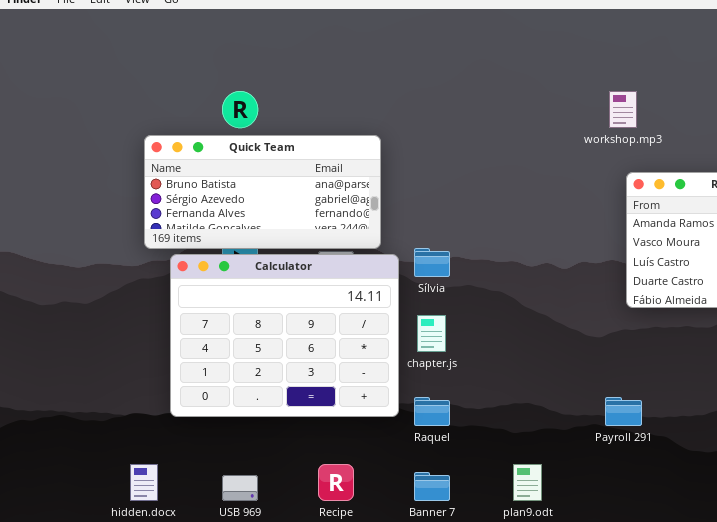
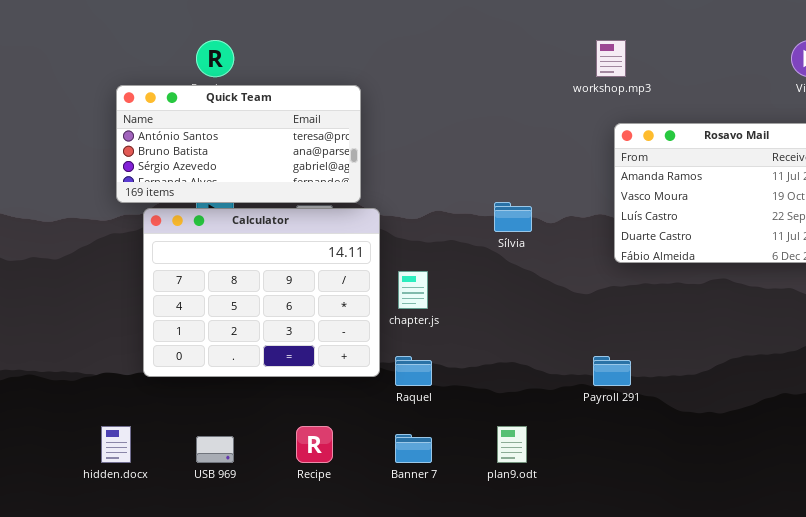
Quick Team: [144,135,381,249] -> [116,85,361,203], scrolled up 1 row
Sílvia: [414,248,450,277] -> [494,202,532,232], moved

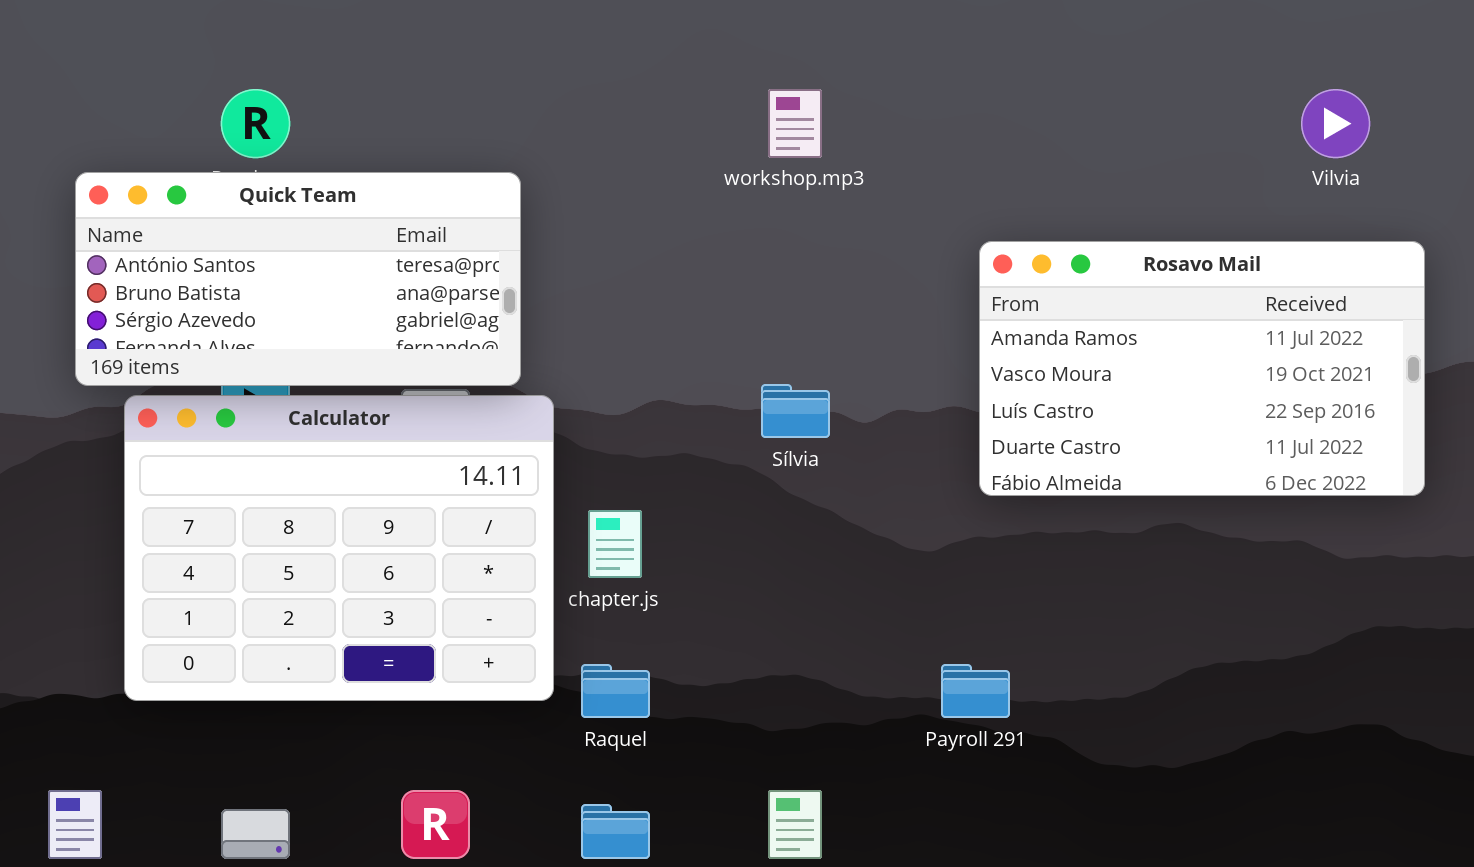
workshop.mp3: [596,40,626,77] -> [768,89,822,158], moved

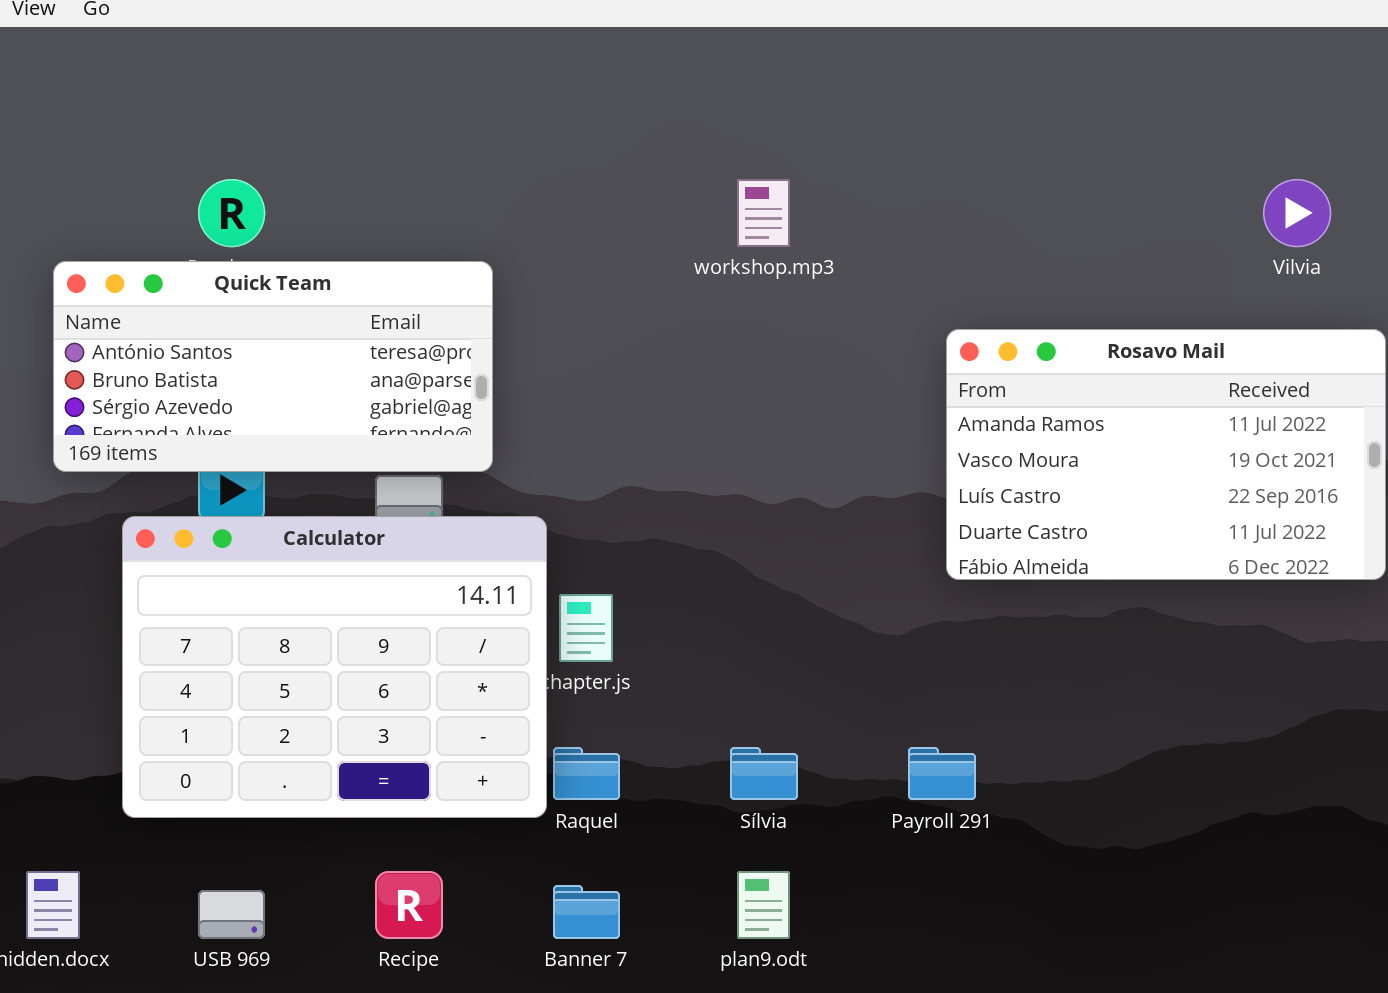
Sílvia: [761,384,830,438] -> [730,747,798,800], moved
Calculator: [124,395,554,701] -> [122,516,547,818], moved

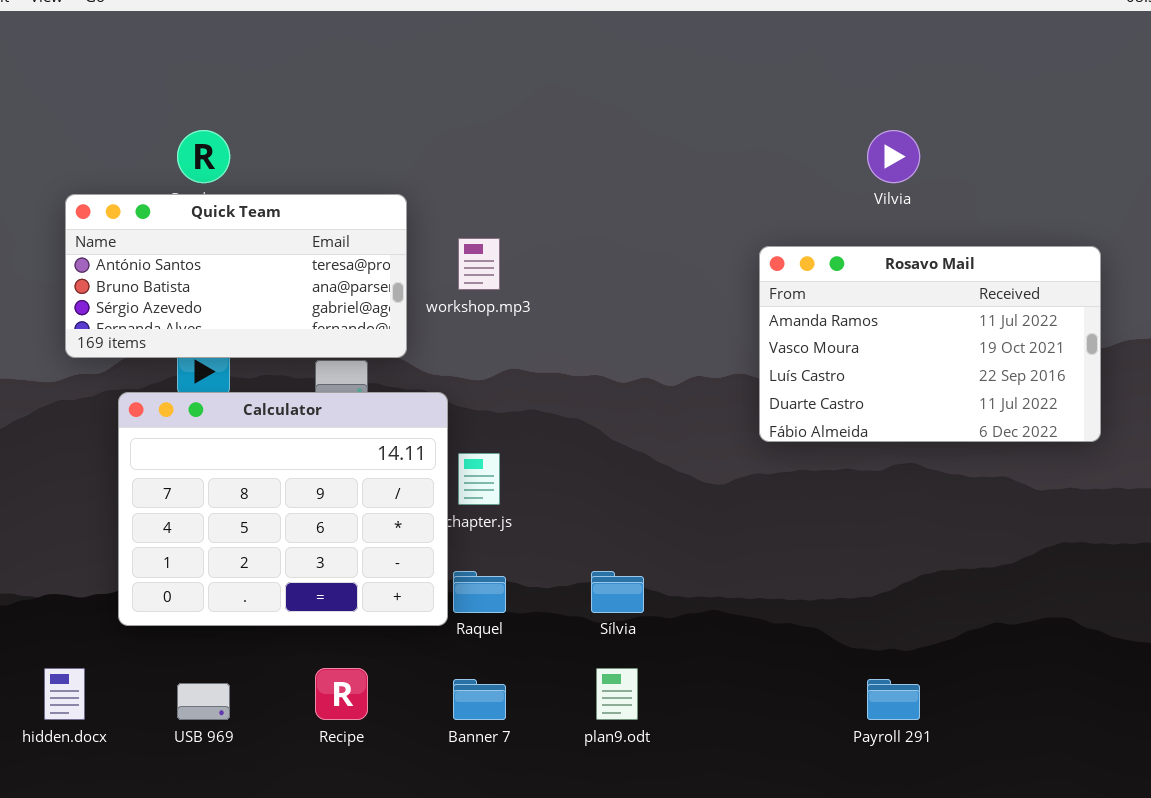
workshop.mp3: [737,179,790,247] -> [458,238,500,290], moved
Vilvia: [1263,179,1331,247] -> [867,130,920,183], moved
Payroll 291: [908,747,976,800] -> [867,679,920,720], moved

